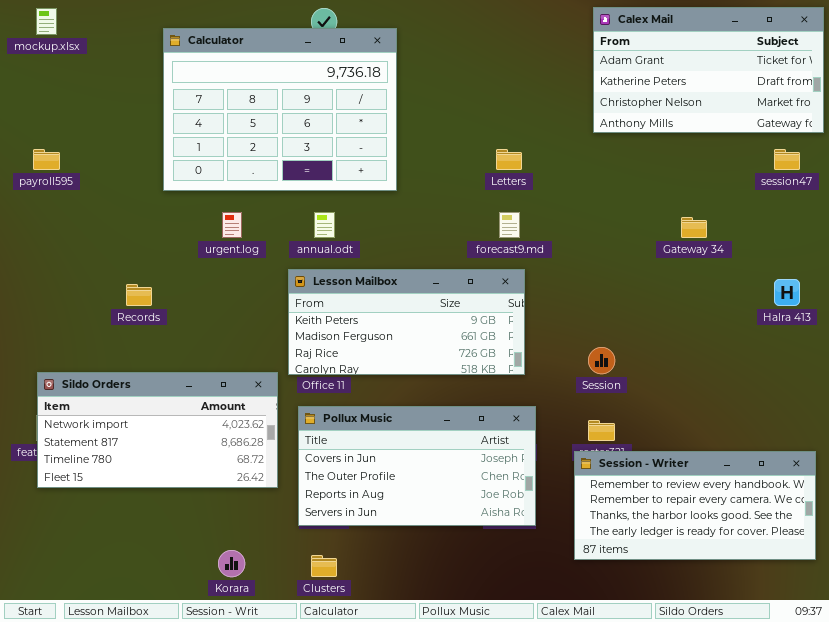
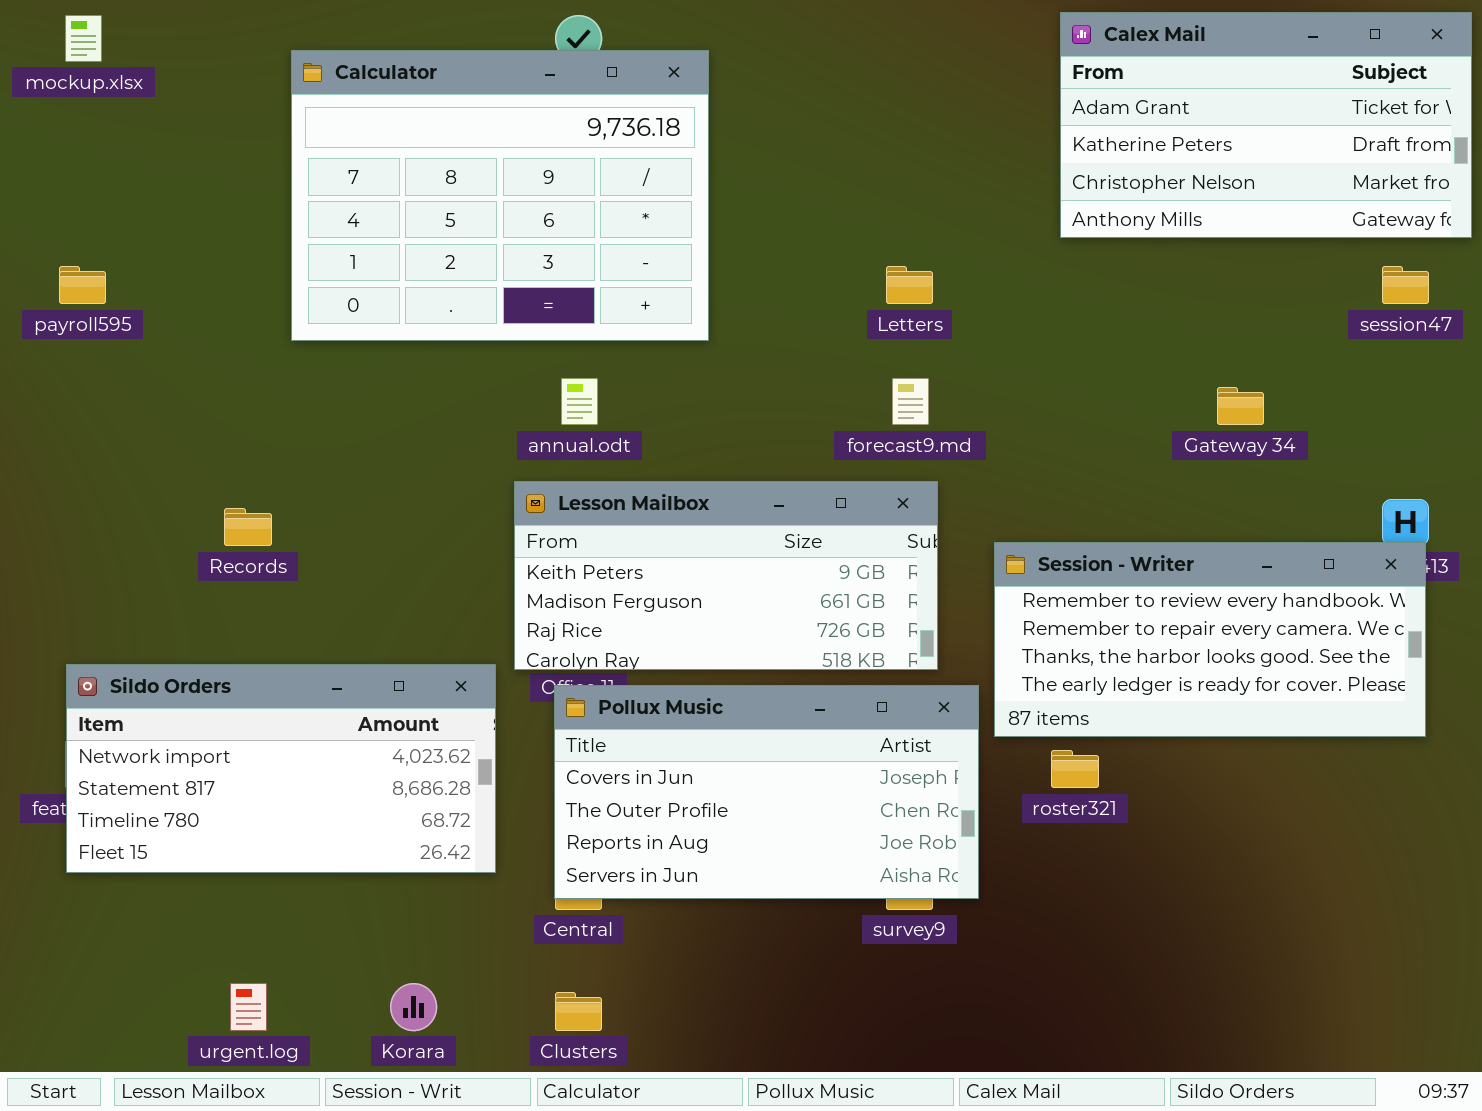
urgent.log: [222,212,242,238] -> [230,983,267,1031], moved
Pollux Music: [298,406,536,526] -> [554,685,979,899], moved
Session - Writer: [574,451,816,560] -> [994,542,1426,737], moved

